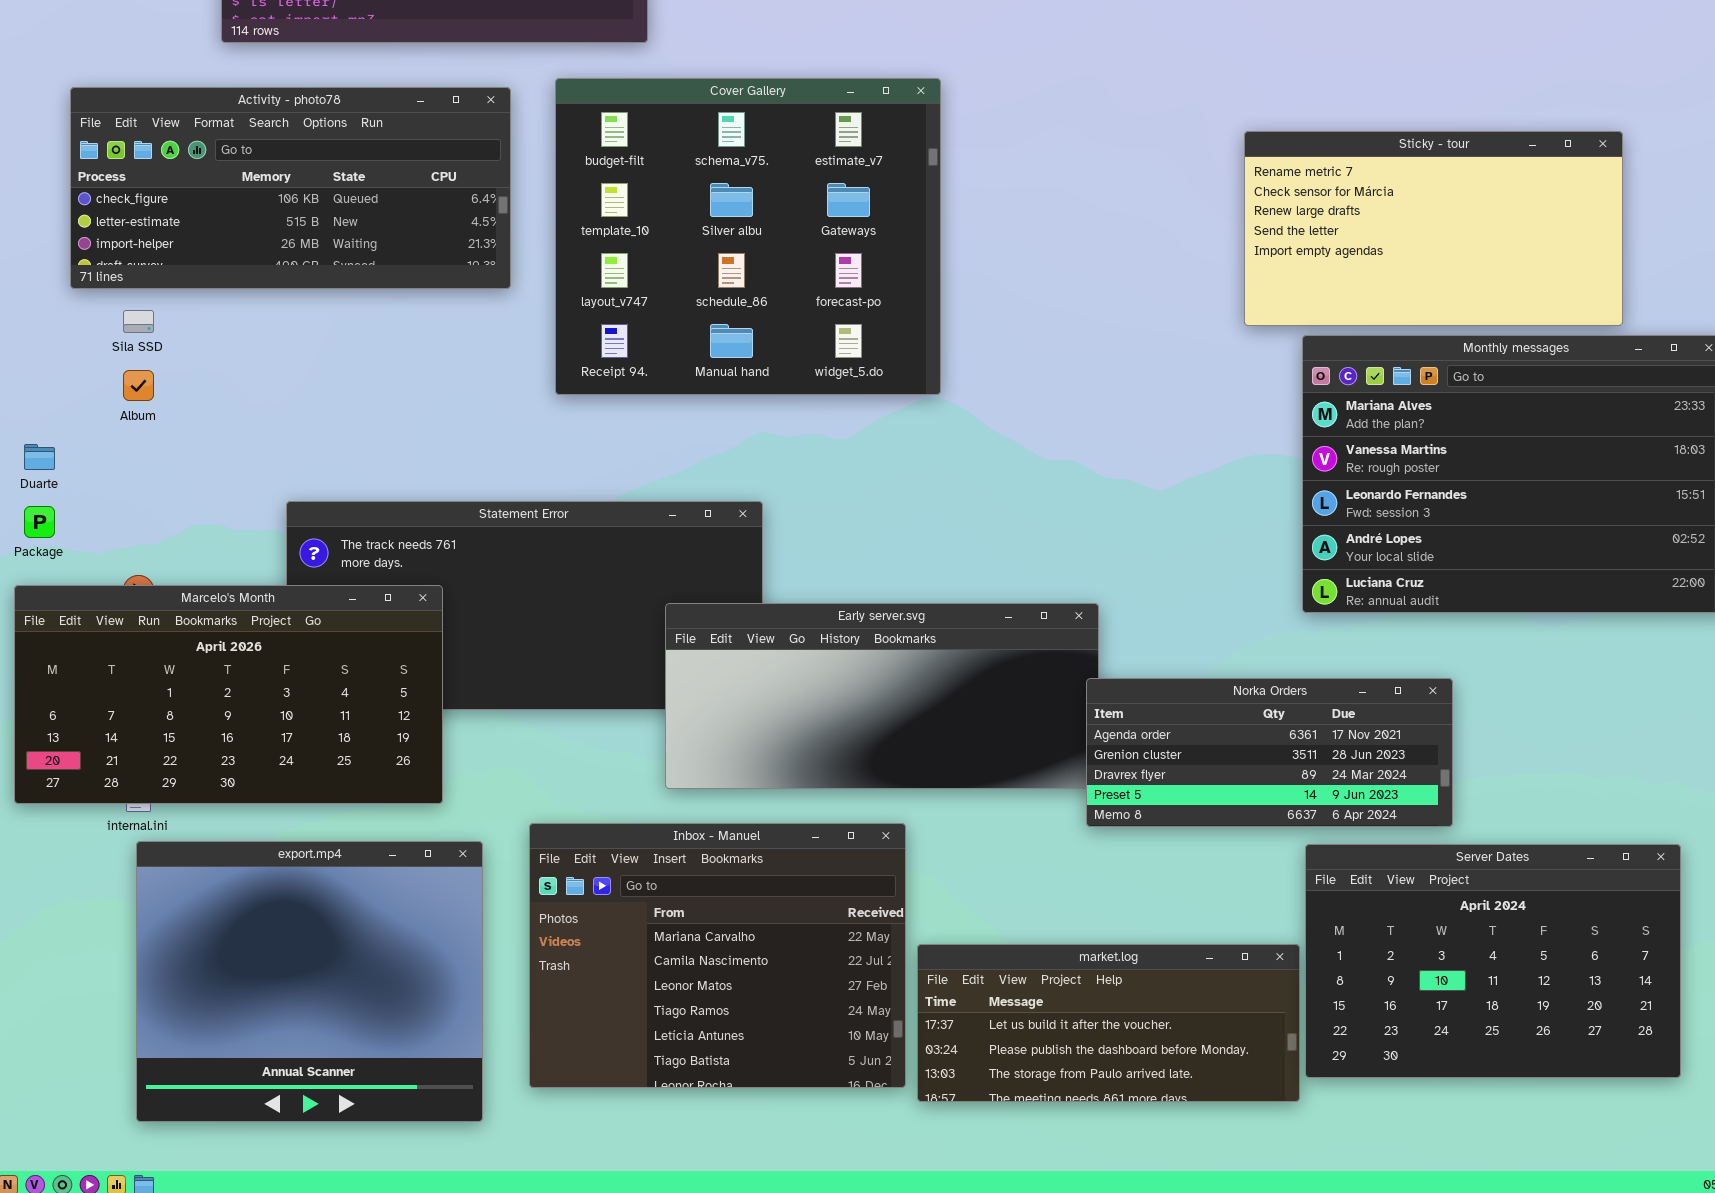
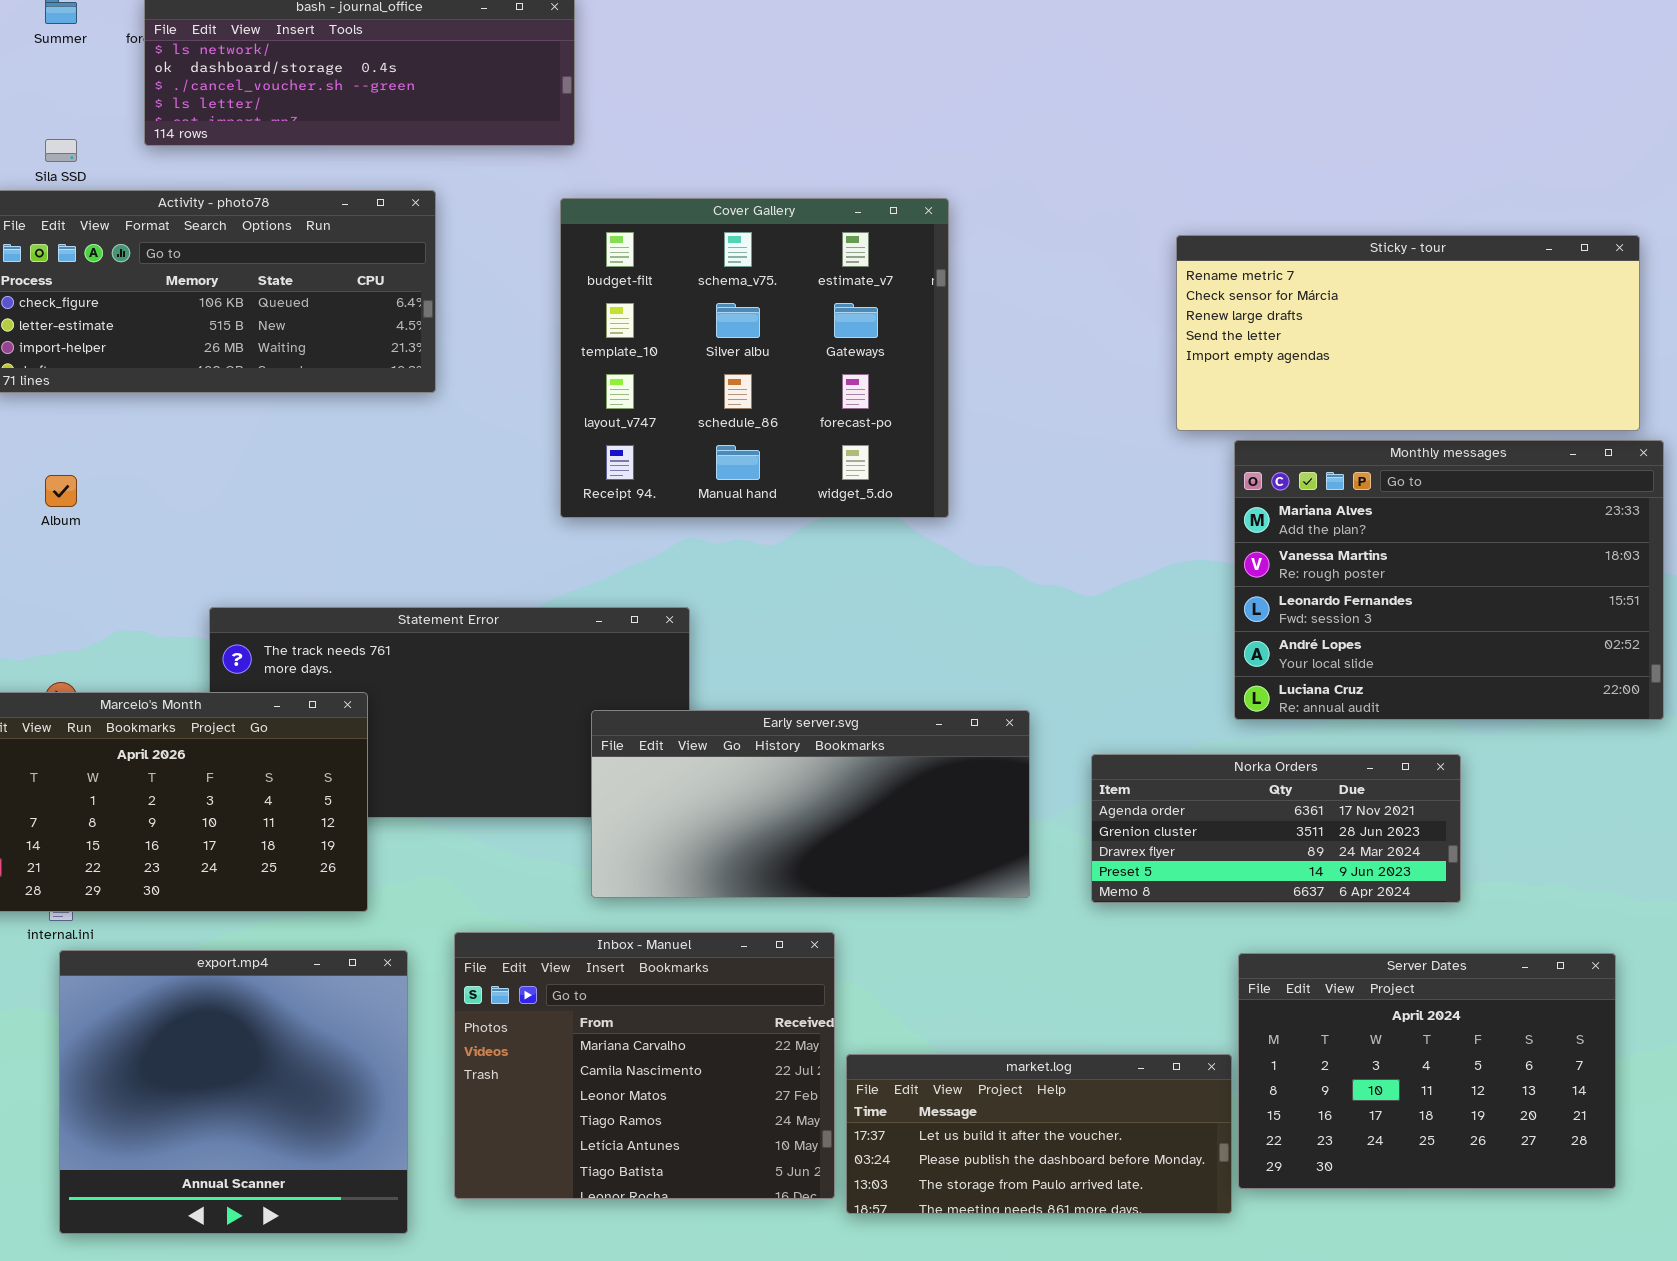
Cover Gallery: [555,78,941,395] -> [560,198,949,518], moved
Sticky - tour: [1244,131,1623,326] -> [1176,235,1640,431], resized
Sila SSD: [123,310,154,333] -> [45,139,77,162], moved
Norka Orders: [1086,678,1453,827] -> [1091,754,1461,903], moved

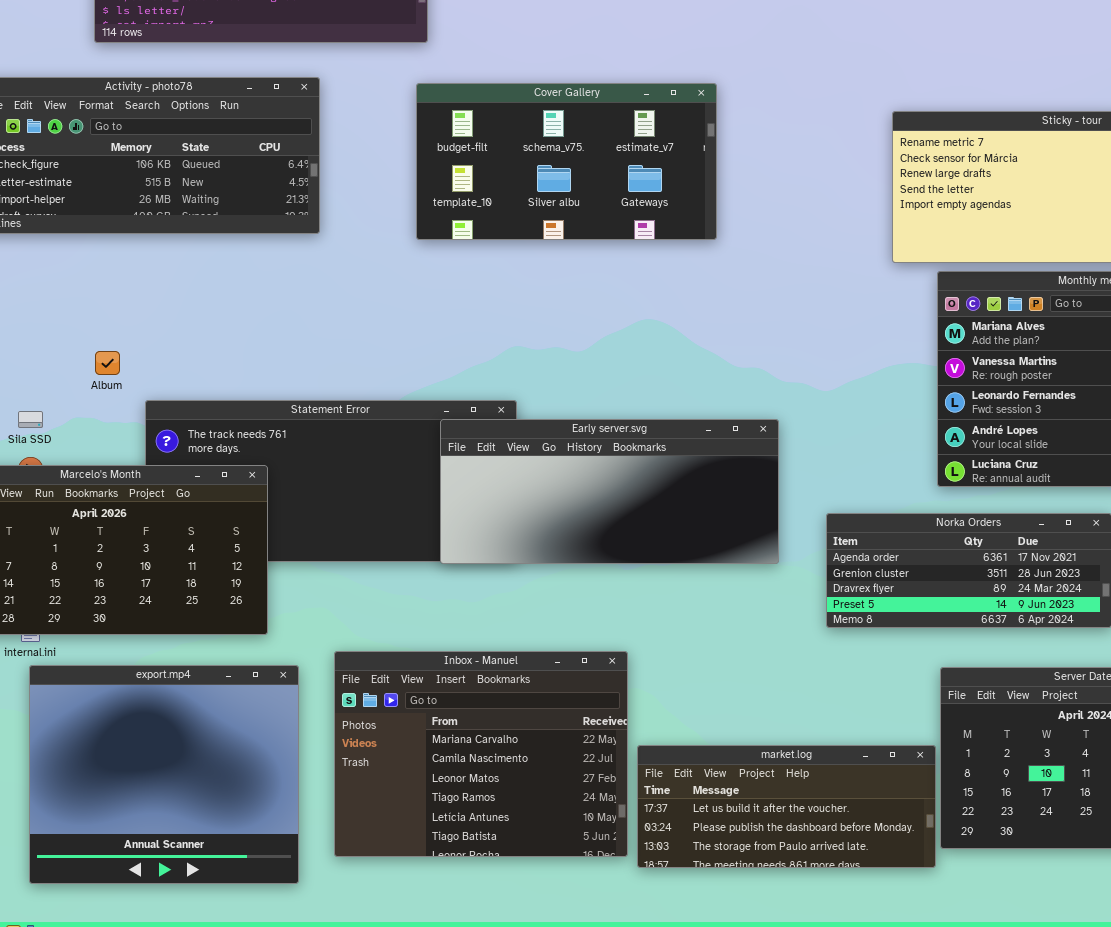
Sila SSD: [45,139,77,162] -> [18,411,43,428], moved
Cover Gallery: [560,198,949,518] -> [416,83,717,240], resized
Album: [45,475,77,507] -> [95,351,120,375], moved
Early server.svg: [591,710,1030,898] -> [440,419,779,564], moved

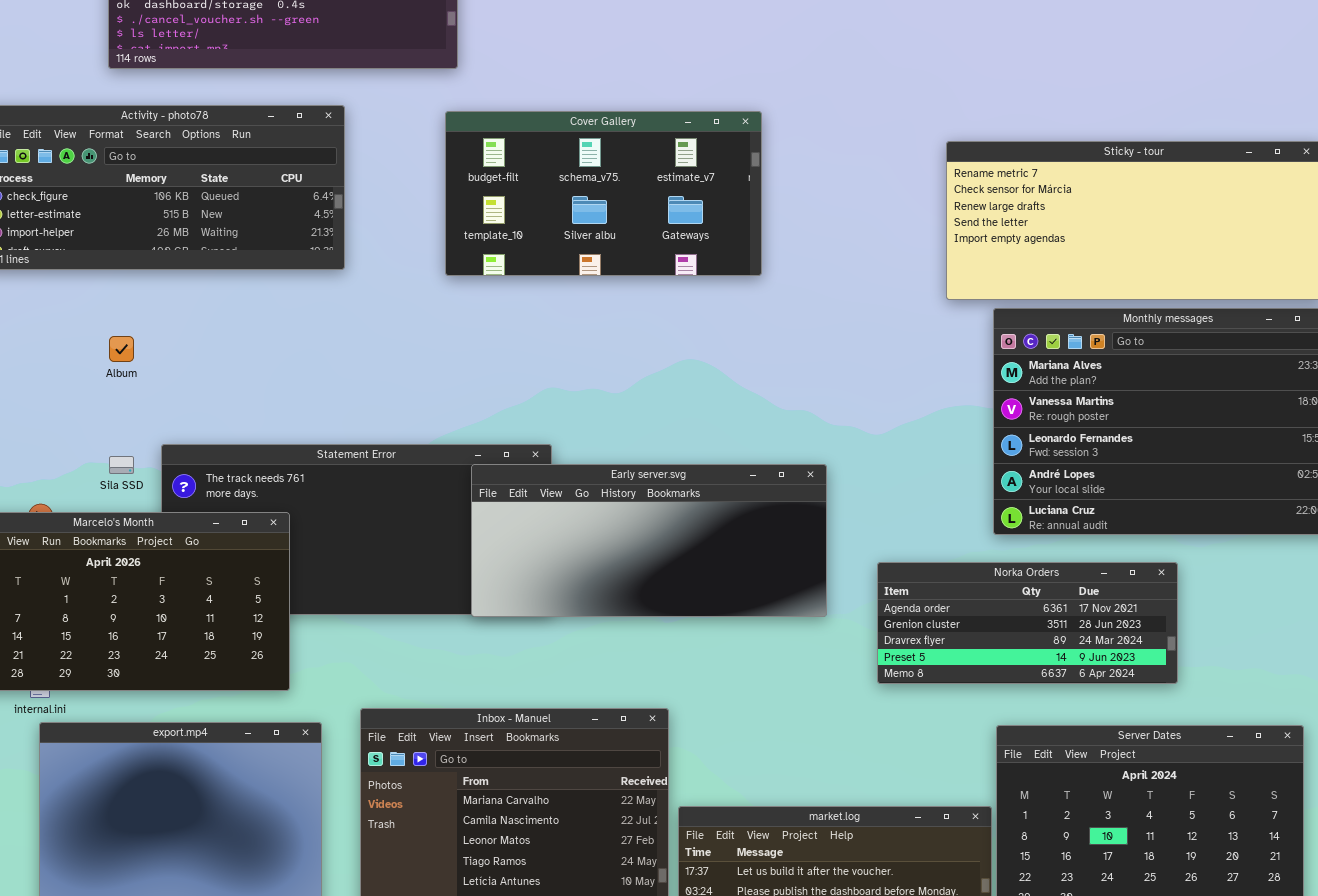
Album: [95,351,120,375] -> [109,336,134,362], moved
Sila SSD: [18,411,43,428] -> [109,456,134,474], moved

